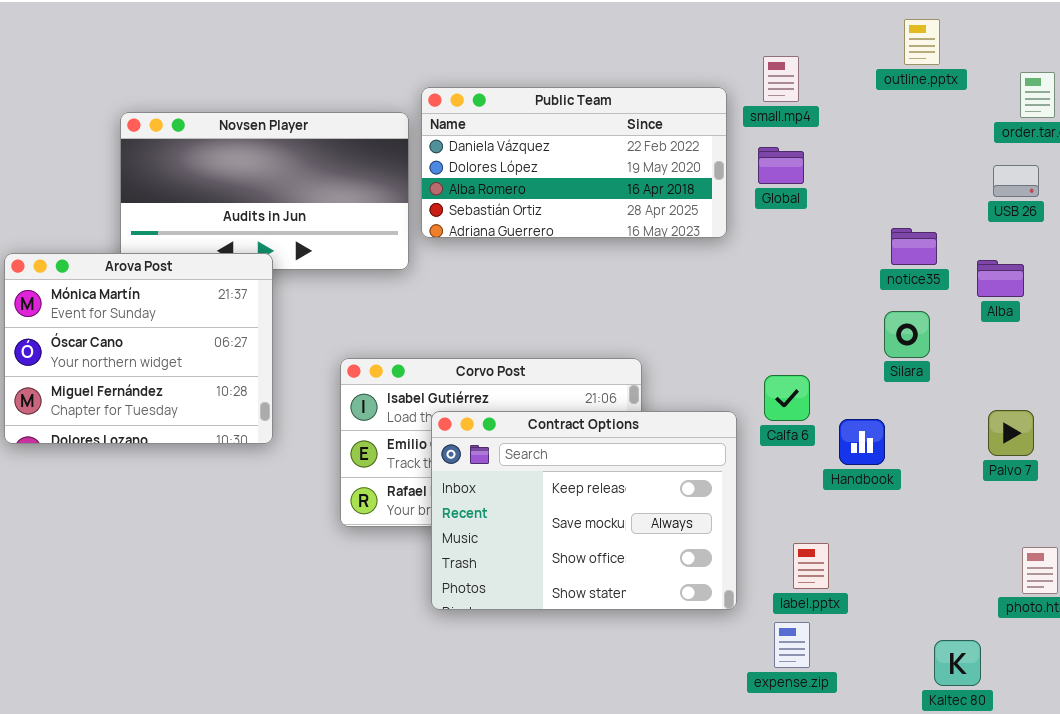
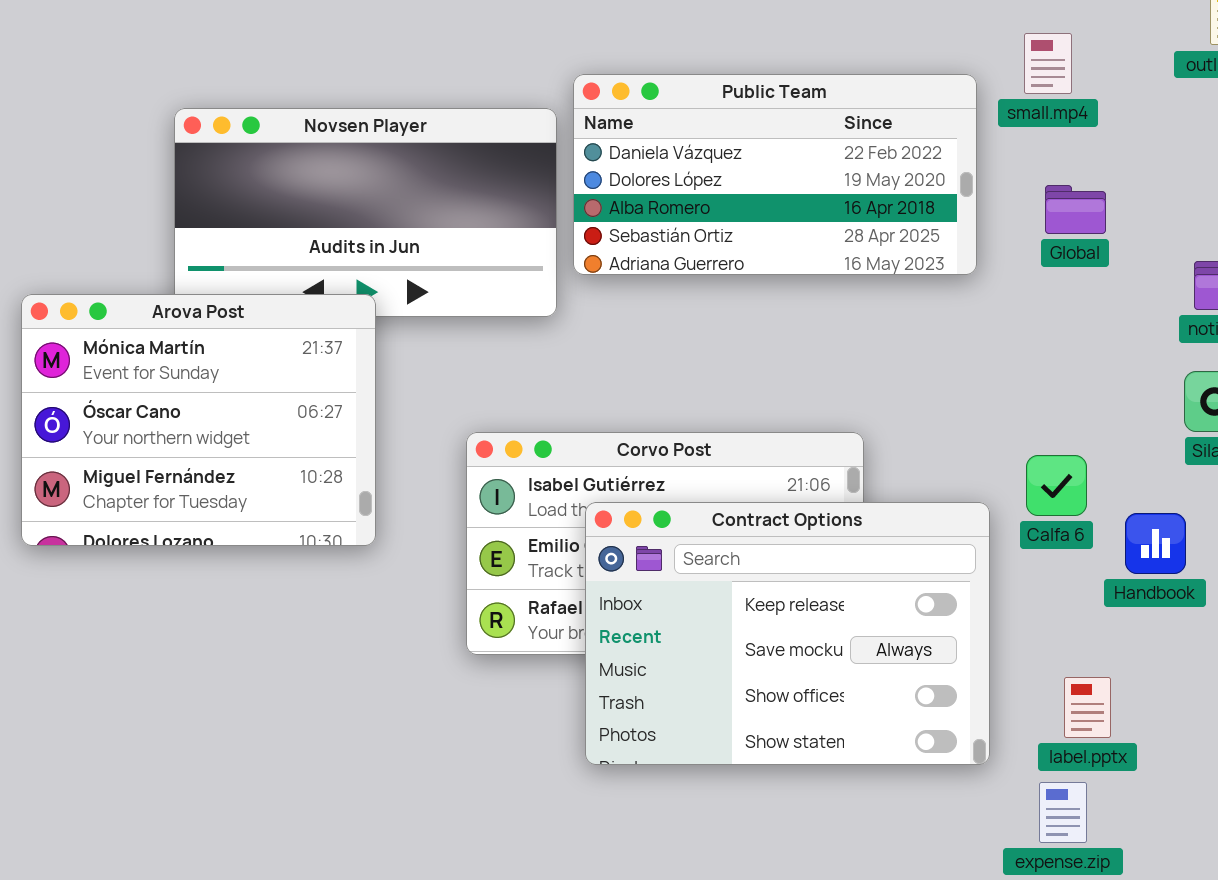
Global: [758,147,804,184] -> [1045,185,1106,234], moved

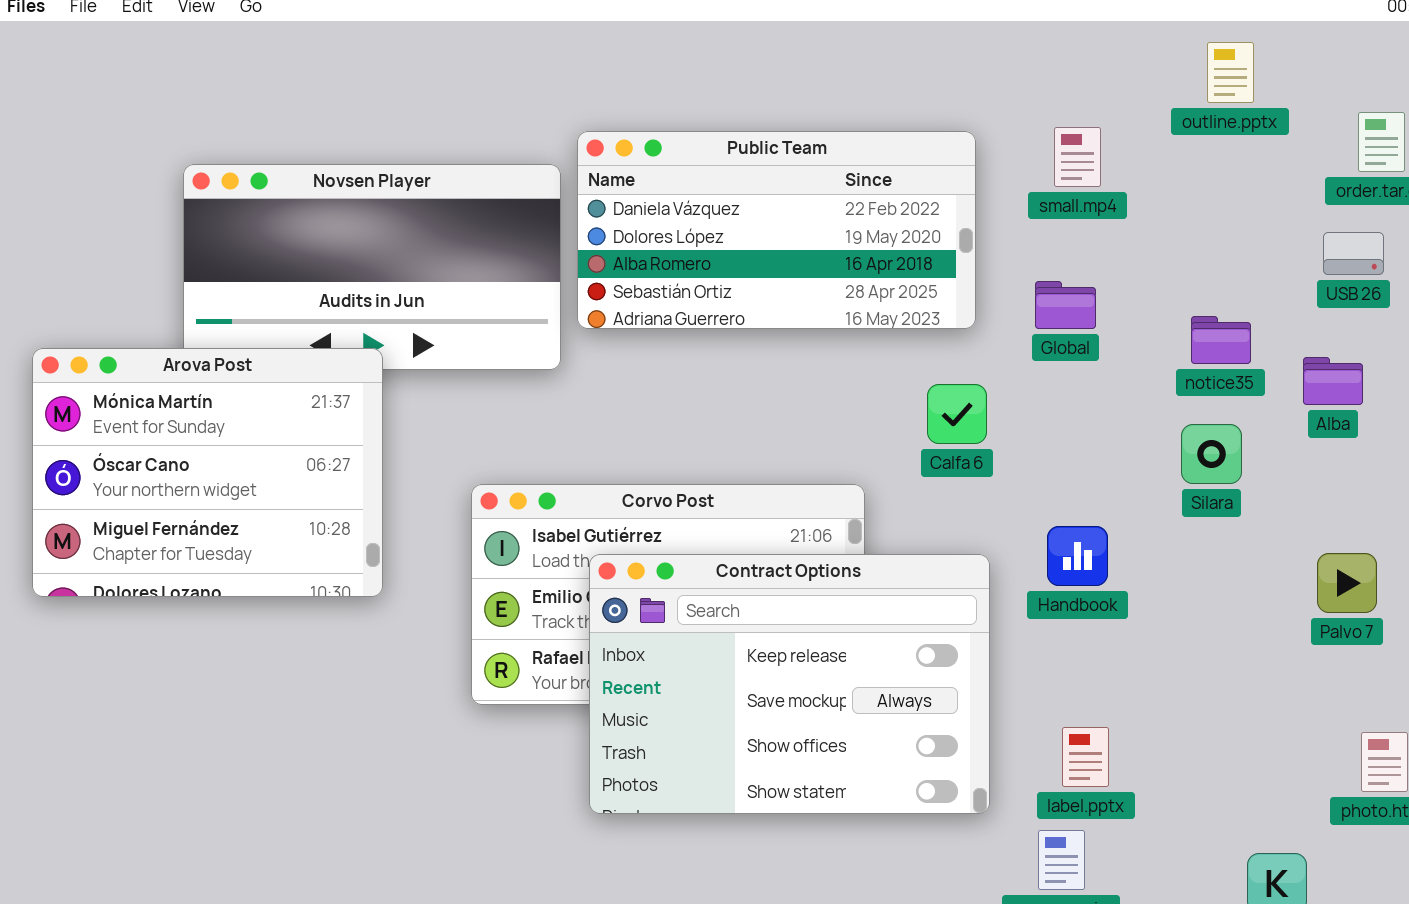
small.mp4: [1024,33,1072,94] -> [1054,127,1101,187], moved
Global: [1045,185,1106,234] -> [1035,281,1096,329], moved
Calfa 6: [1026,455,1087,516] -> [927,384,987,444], moved
Handbook: [1125,513,1186,574] -> [1047,526,1108,586], moved

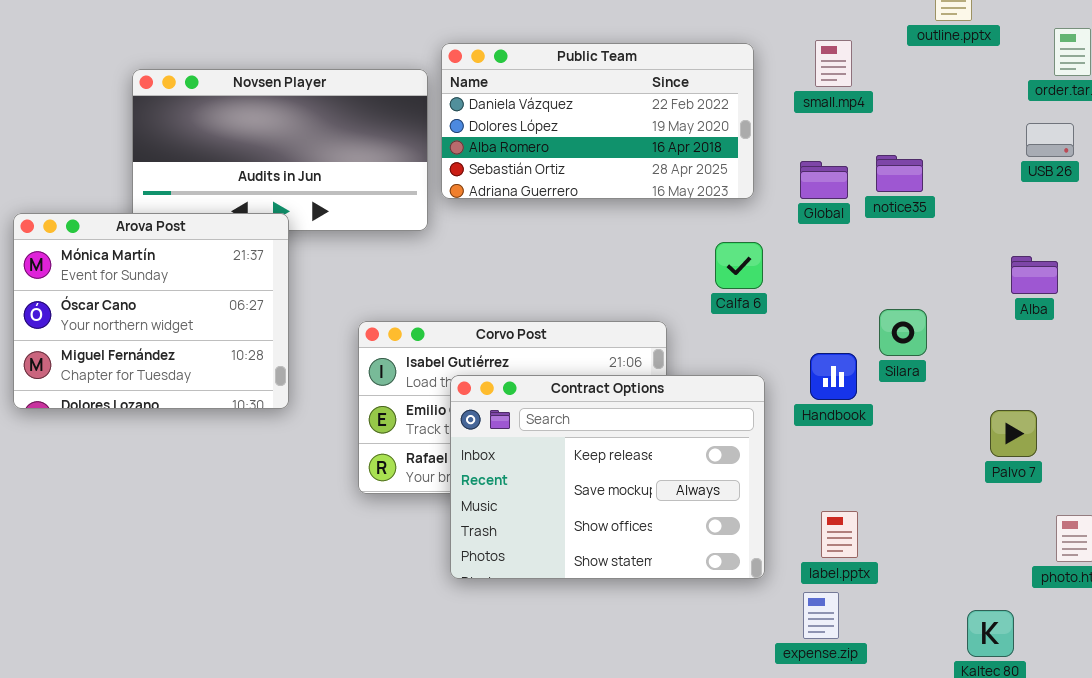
notice35: [1191,316,1251,364] -> [876,155,923,192], moved
Alba: [1303,357,1363,405] -> [1011,256,1058,294], moved
Silara: [1181,424,1242,484] -> [879,309,927,356], moved
Palvo 7: [1317,553,1377,613] -> [990,410,1037,457], moved

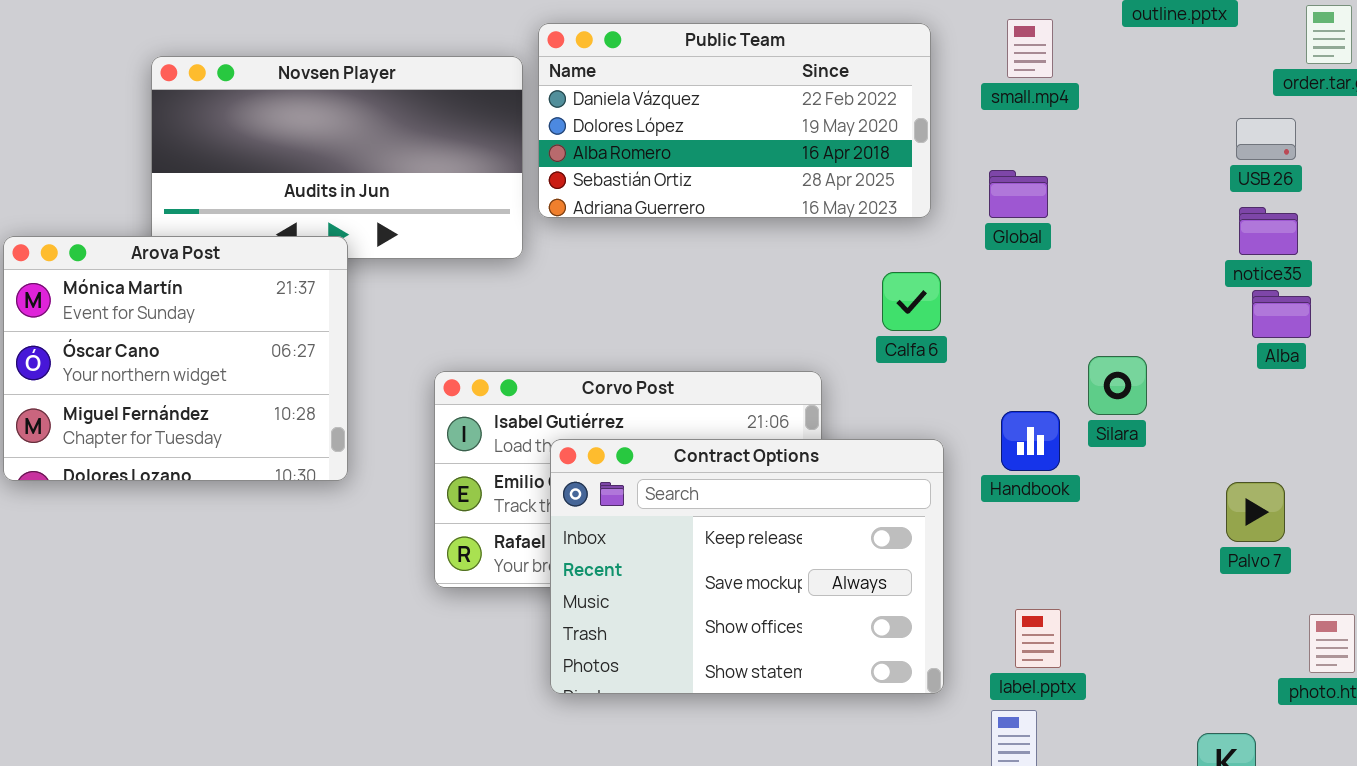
USB 26: [1026,123,1074,157] -> [1236,118,1296,160], moved
notice35: [876,155,923,192] -> [1239,207,1298,255], moved

